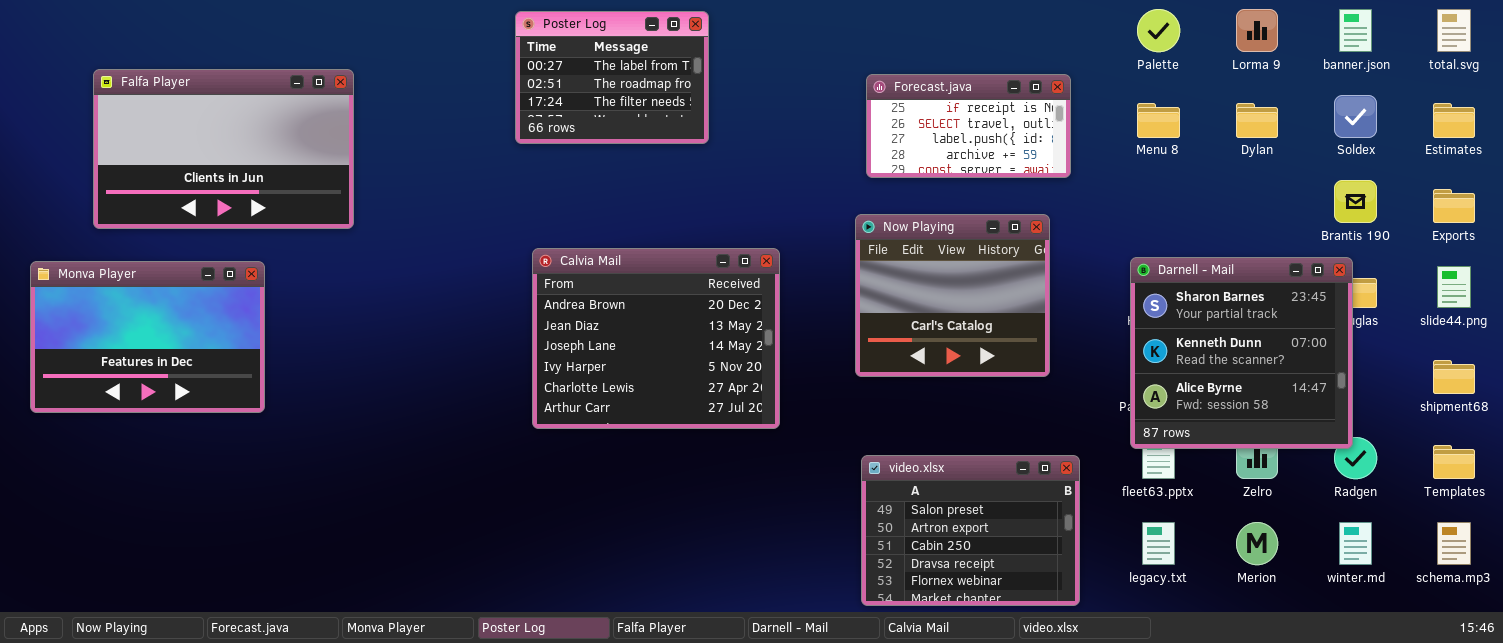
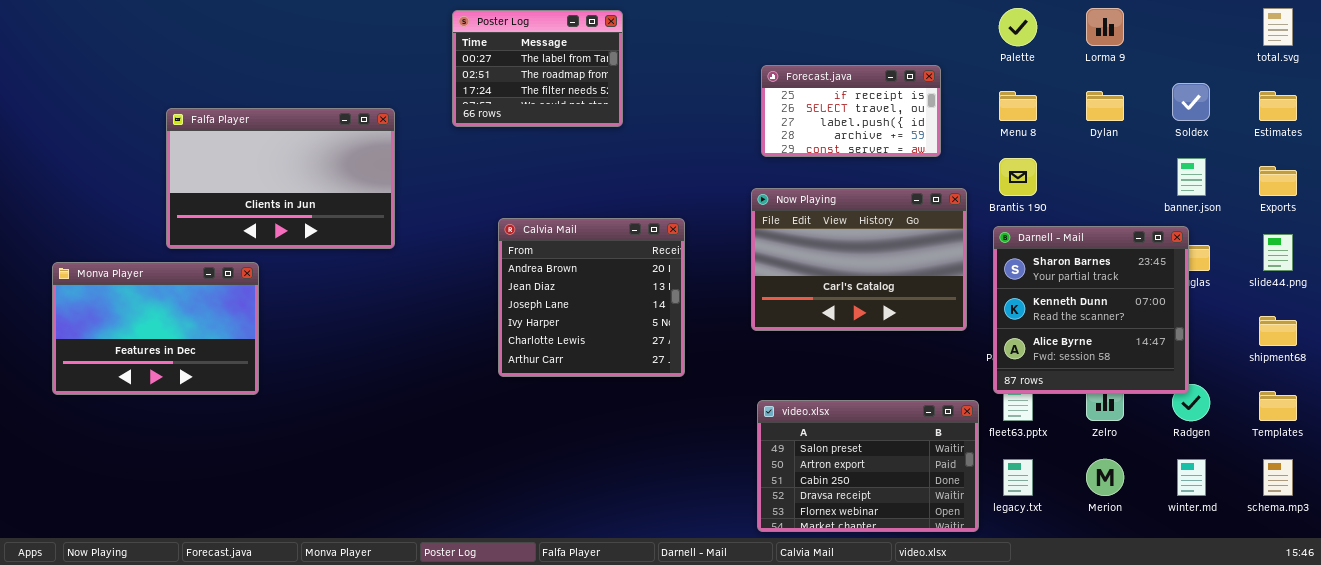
banner.json: [1339,9,1372,52] -> [1177,158,1206,196], moved
Falfa Player: [93,69,354,229] -> [166,108,395,249], moved
Brantis 190: [1334,180,1377,223] -> [999,158,1037,196], moved
Now Playing: [855,214,1050,377] -> [751,188,967,331], resized
Calvia Mail: [532,248,780,429] -> [498,218,685,377], resized
Monva Player: [30,261,265,413] -> [52,262,259,395], moved
video.xlsx: [861,455,1080,606] -> [757,400,979,532], resized

